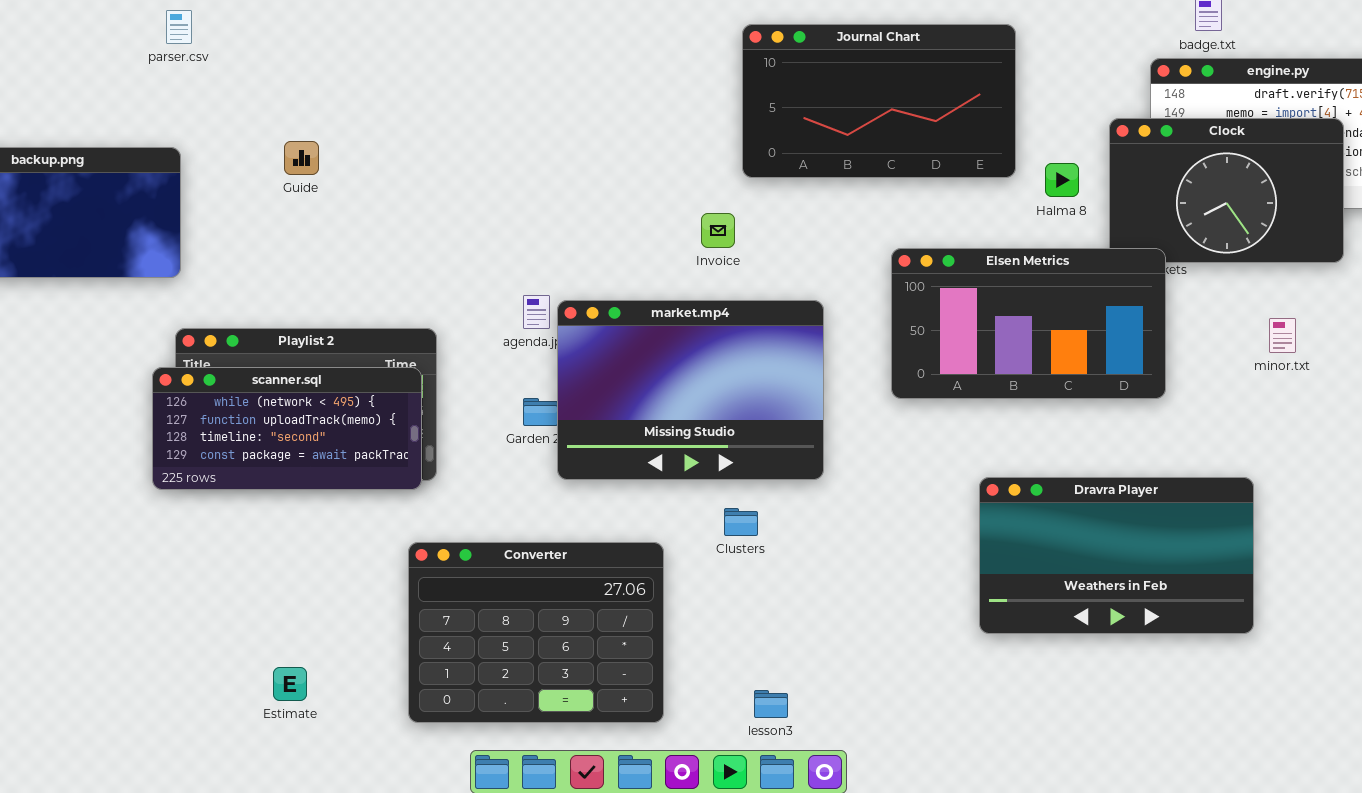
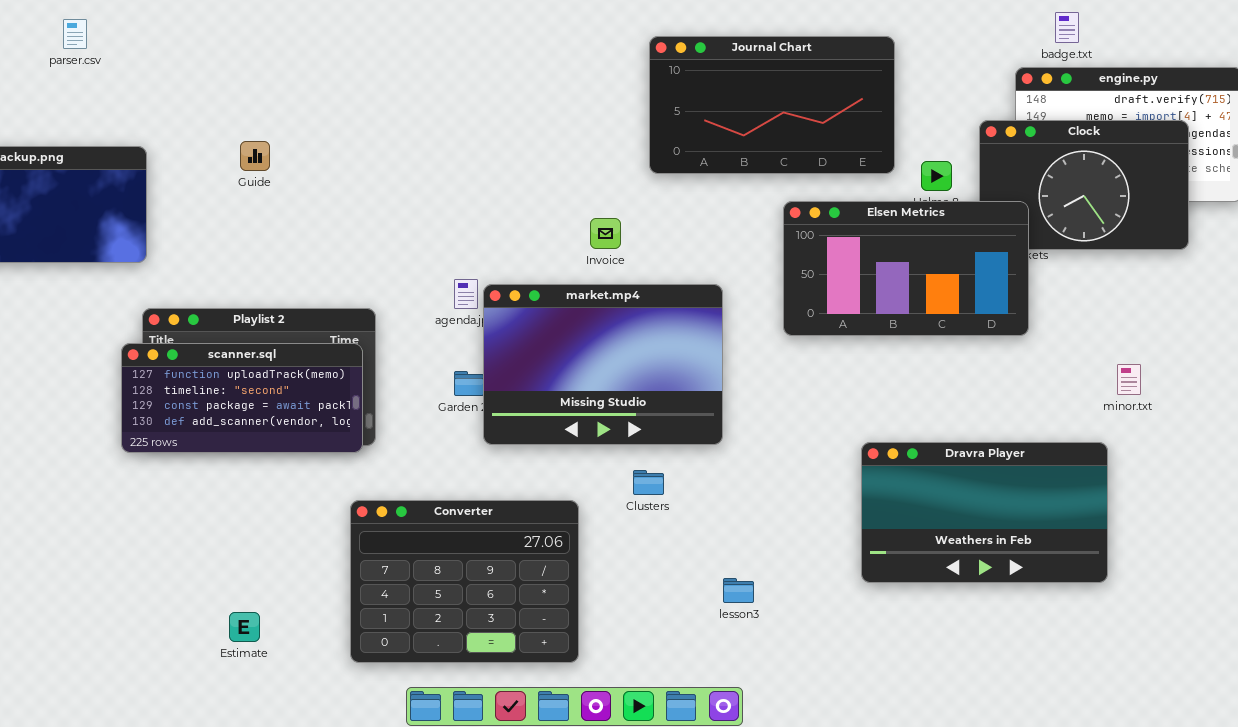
parser.csv: [166,10,192,44] -> [63,19,87,49], moved
Invoice: [701,213,735,248] -> [590,218,621,249], moved
Elsen Metrics: [891,248,1166,399] -> [783,201,1029,336], moved
minor.txt: [1269,318,1296,353] -> [1117,364,1141,395], moved
scanner.sql: [152,367,422,490] -> [121,343,363,453], scrolled down 1 row
lesson3: [754,690,788,718] -> [723,578,754,603], moved

